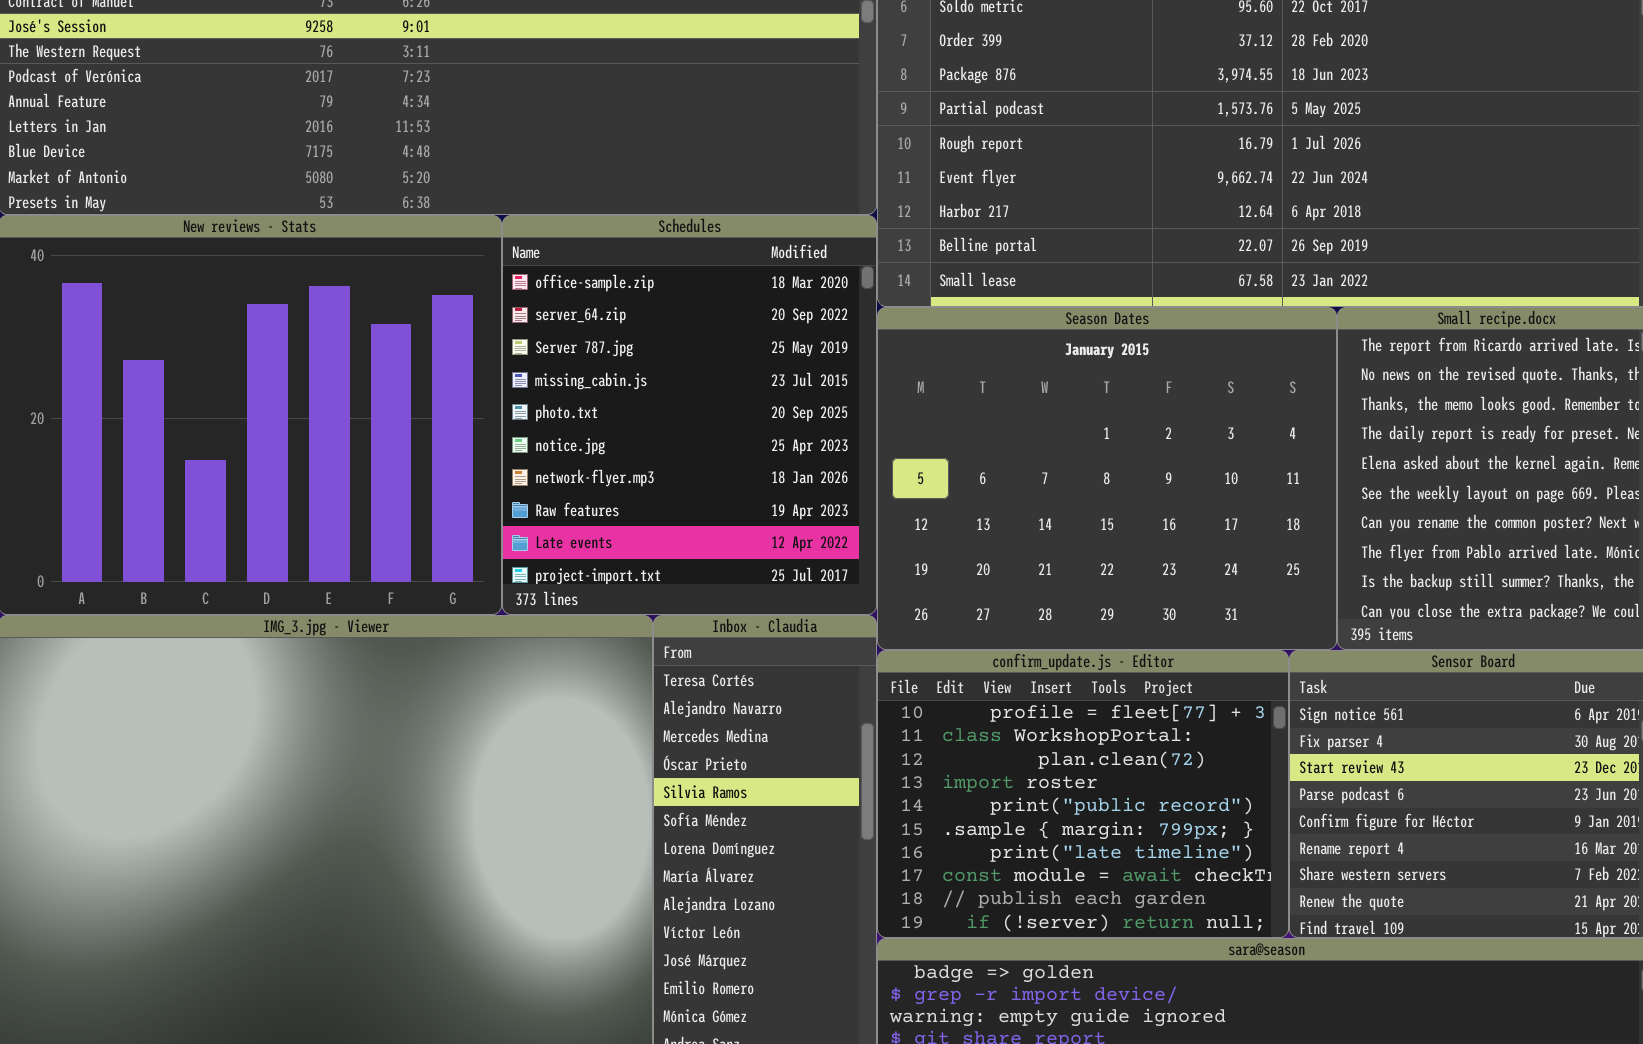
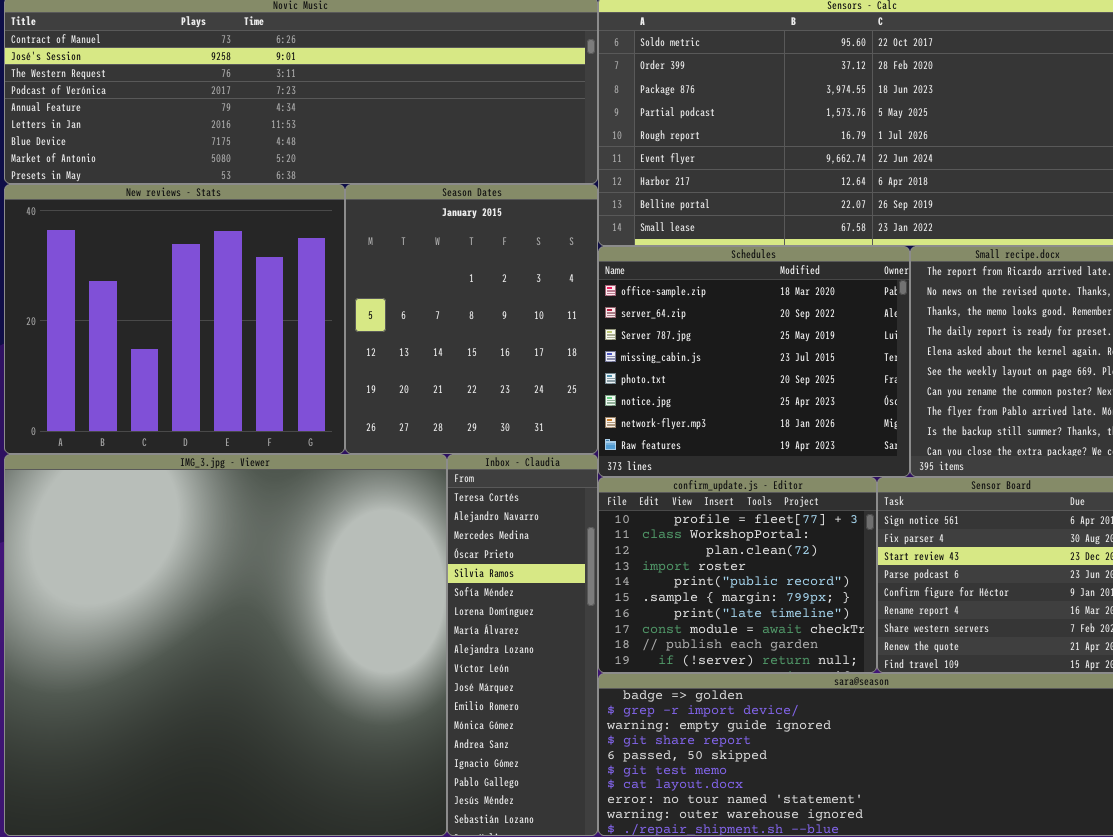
Schedules: [502,215,877,615] -> [598,246,910,477], moved, resized
Season Dates: [877,307,1337,650] -> [345,184,598,454], moved, resized

